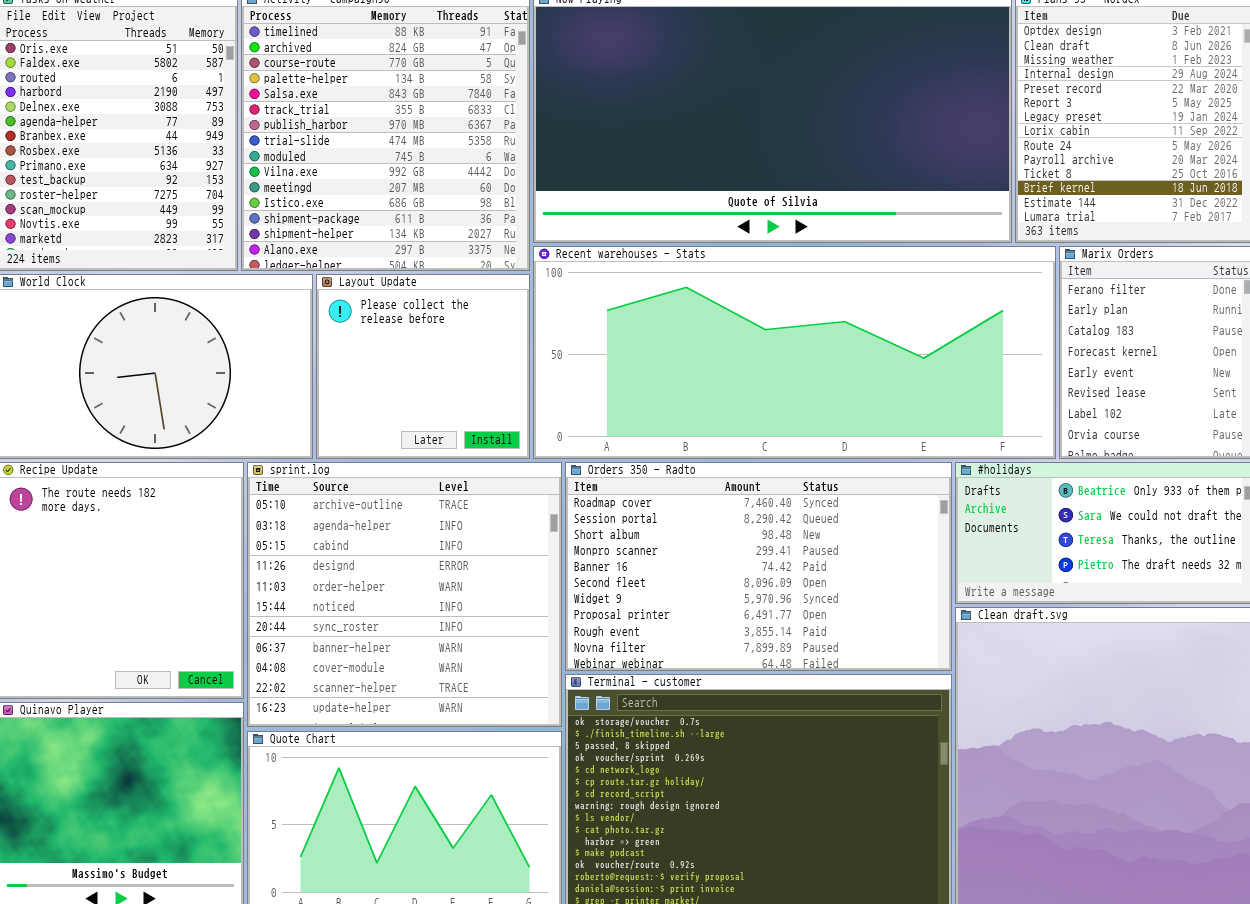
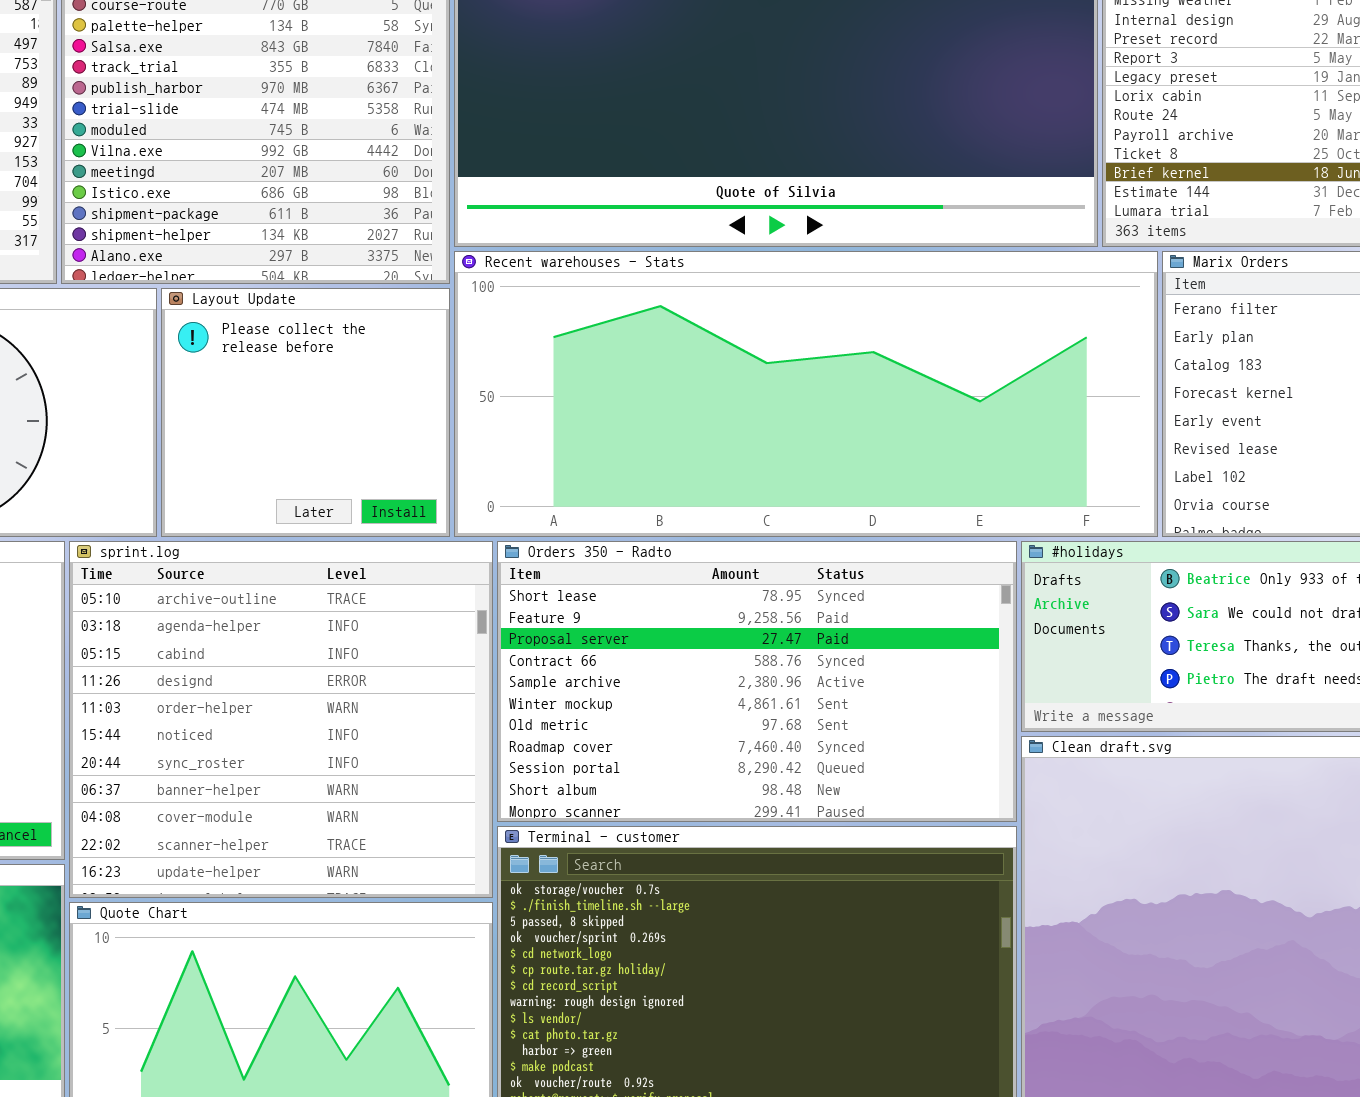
Orders 350 - Radto: [565,462,952,671] -> [497,541,1017,822], scrolled up 7 rows

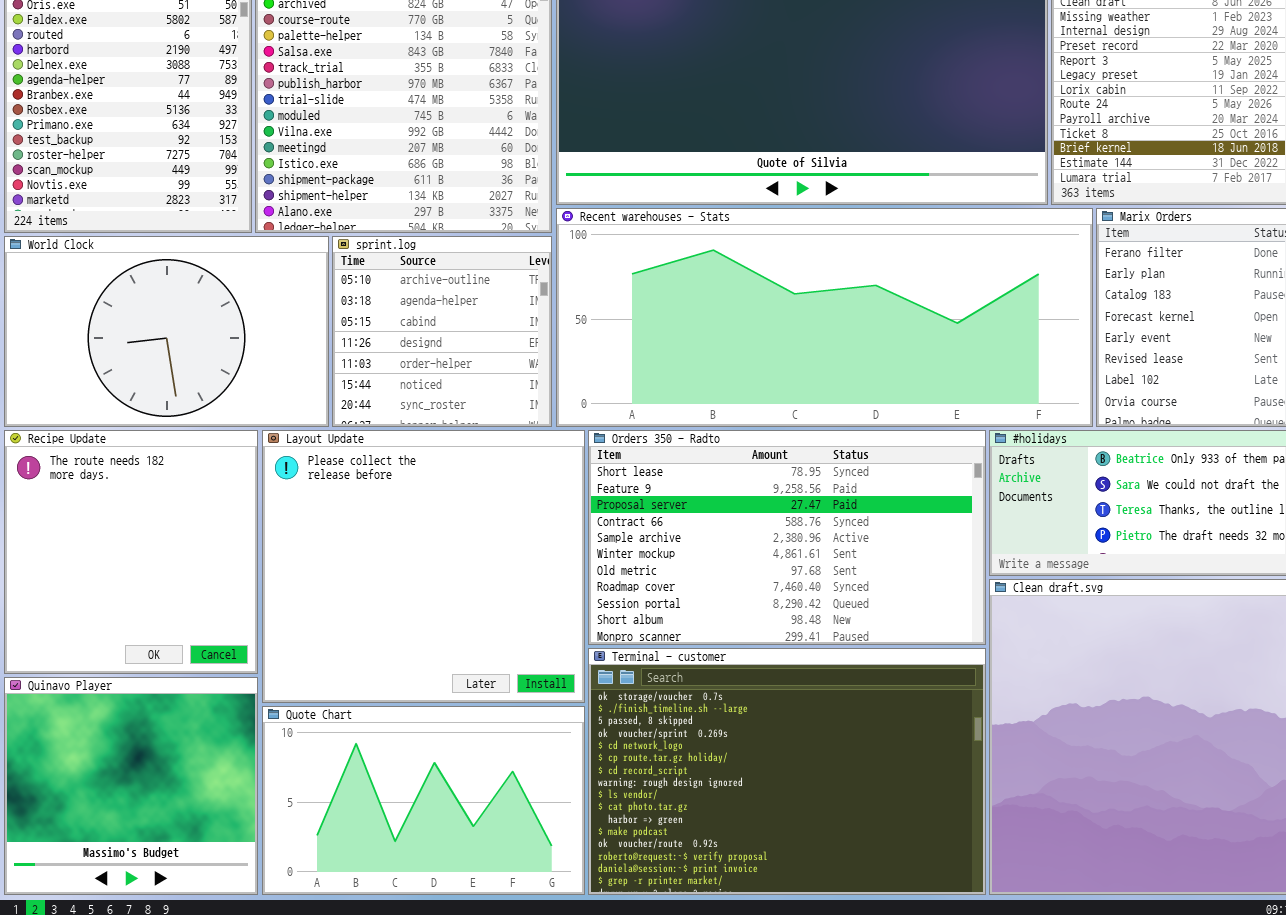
Layout Update: [161,288,450,537] -> [262,430,585,703], moved, resized
sprint.log: [69,541,493,898] -> [332,236,552,427], moved, resized

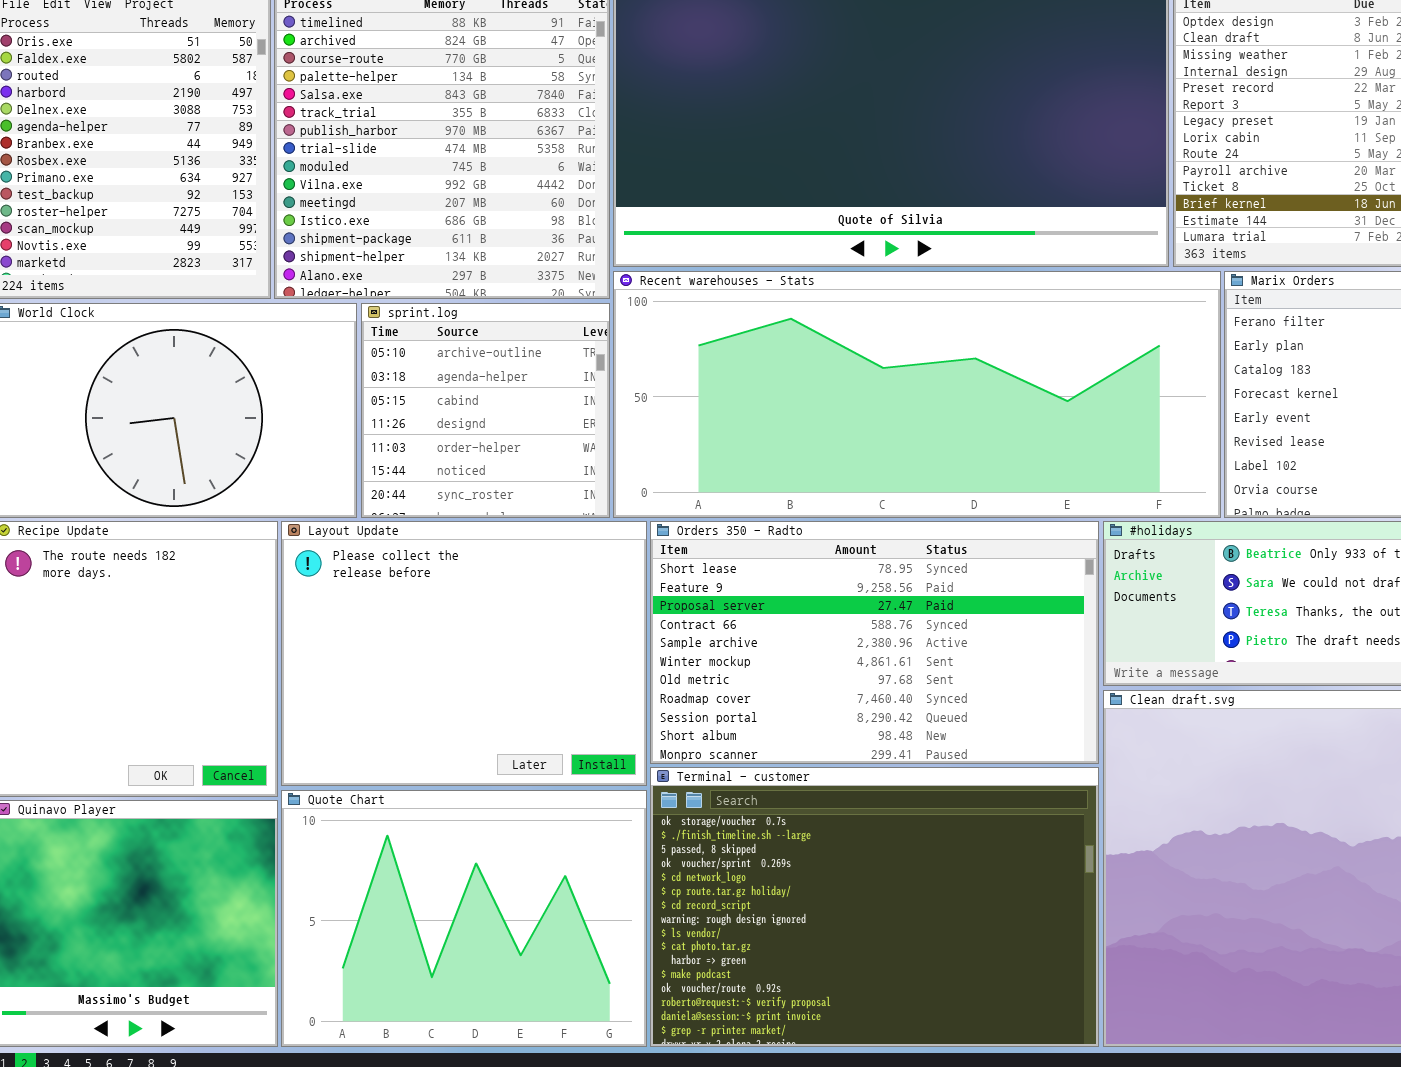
Layout Update: [262,430,585,703] -> [281,521,647,786], resized
Quote Chart: [262,706,585,895] -> [281,790,647,1047], resized

